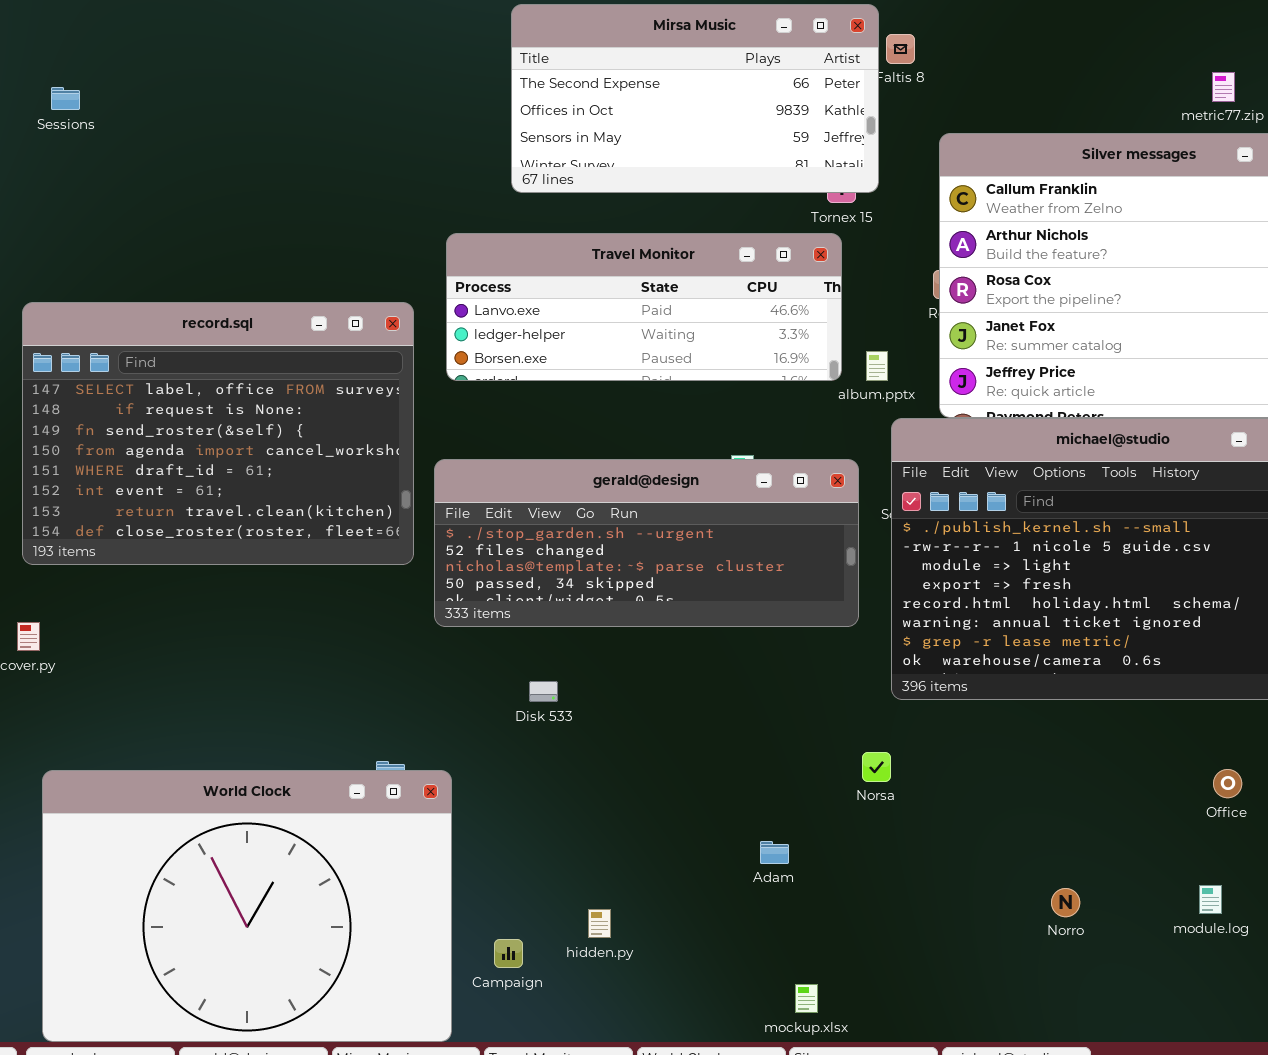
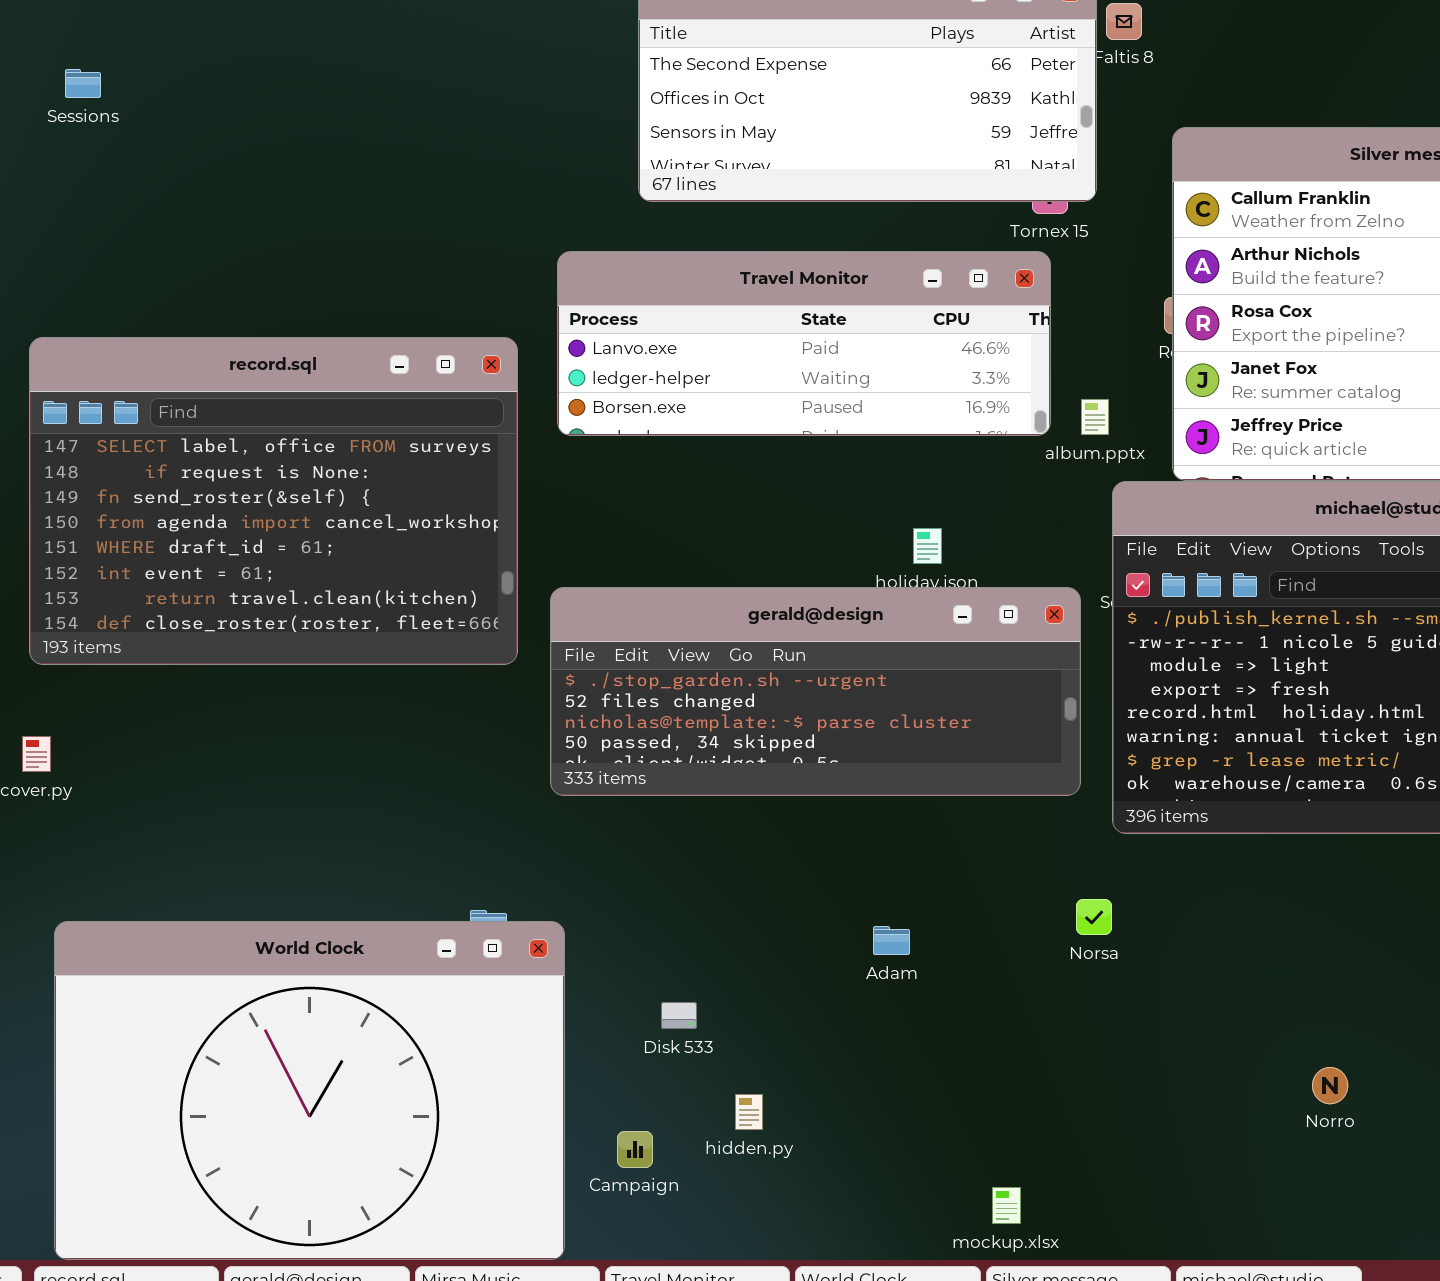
gerald@design: [434,459,859,627] -> [550,587,1081,796], moved
Disk 533: [529,681,558,702] -> [661,1002,697,1029], moved
Adam: [760,841,789,864] -> [873,926,910,955], moved

